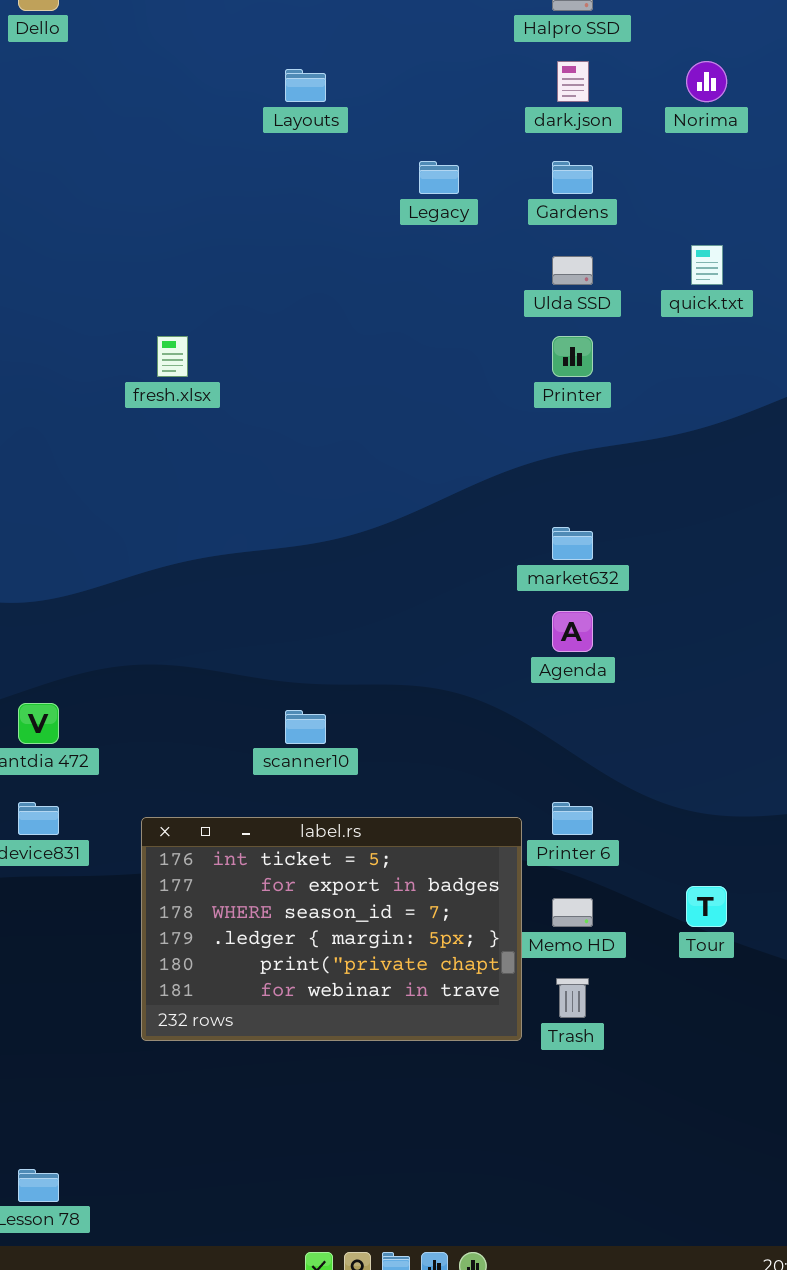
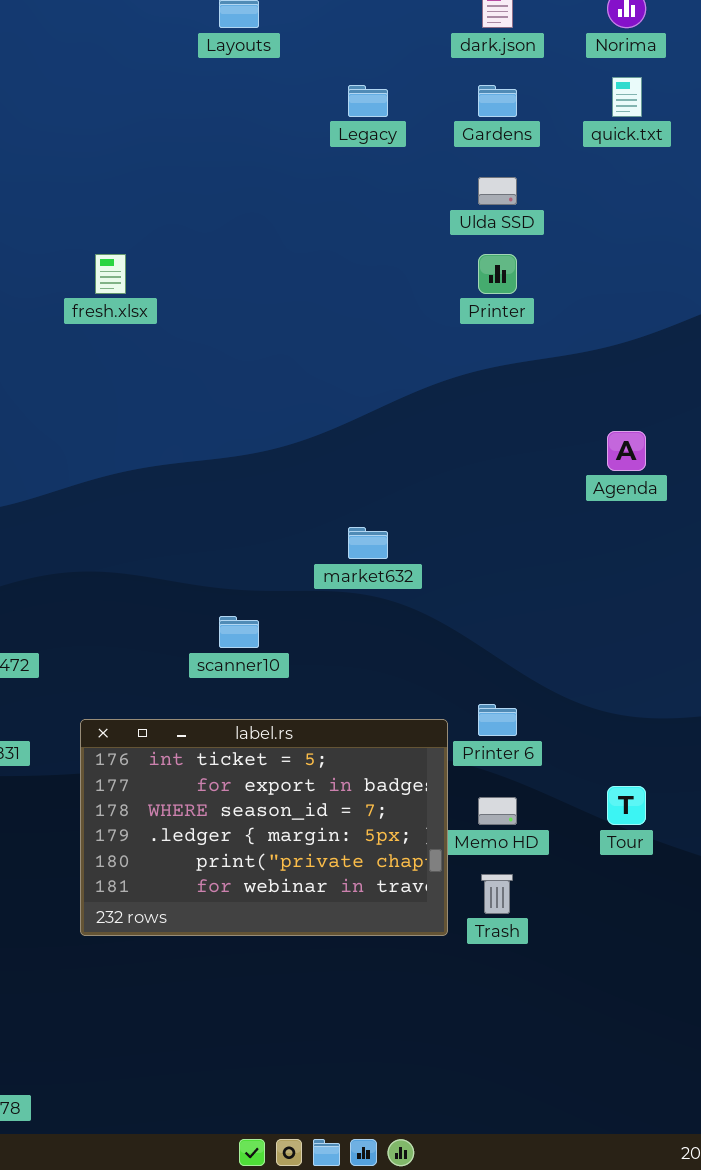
quick.txt: [691,245,723,285] -> [612,77,642,117], moved
market632: [552,527,593,560] -> [348,527,388,559], moved
Agenda: [552,611,593,652] -> [607,431,646,471], moved

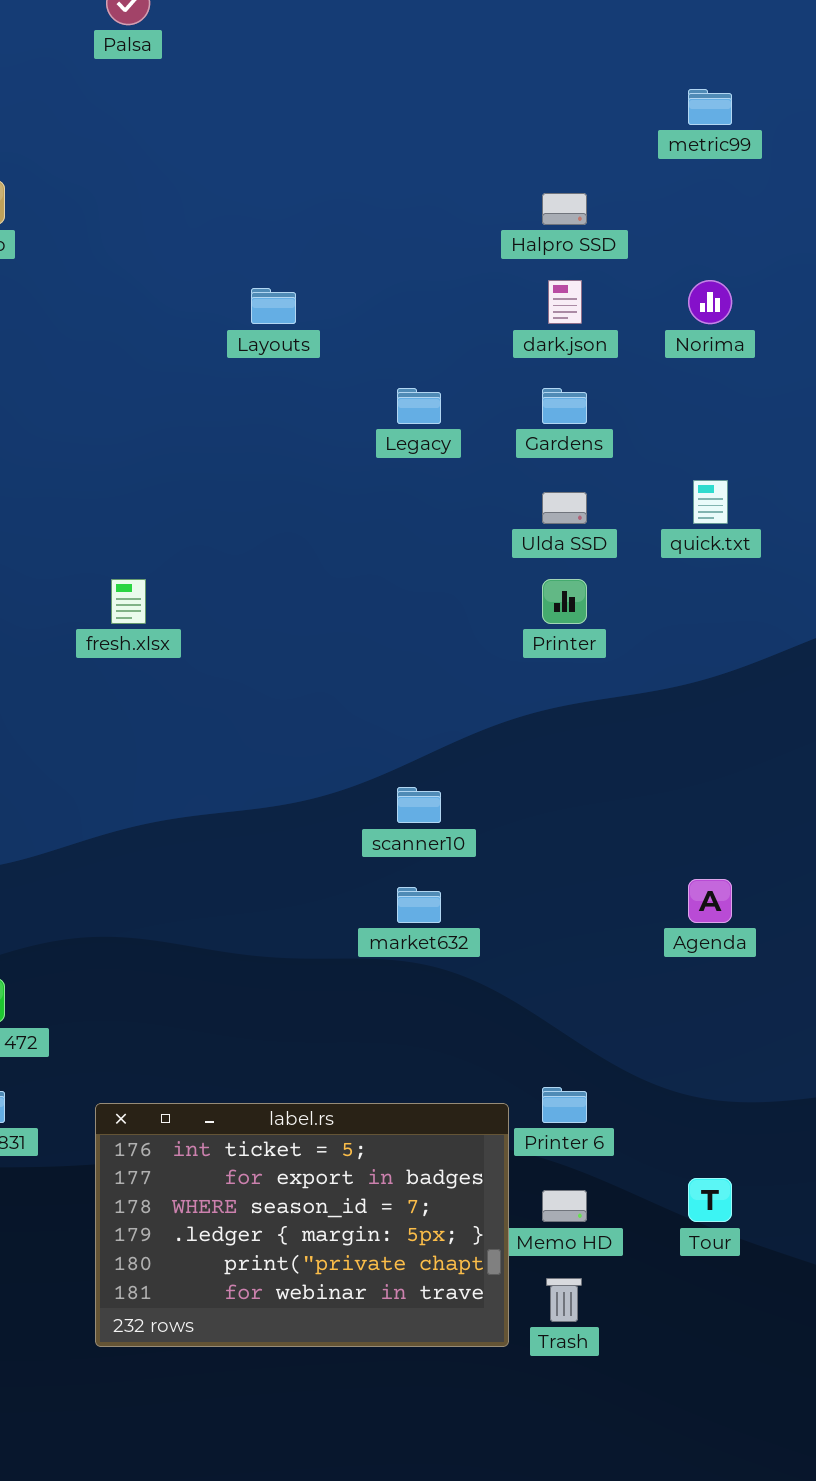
quick.txt: [612,77,642,117] -> [693,480,728,524], moved
Agenda: [607,431,646,471] -> [688,879,732,923], moved
scanner10: [219,616,259,648] -> [397,787,441,823], moved

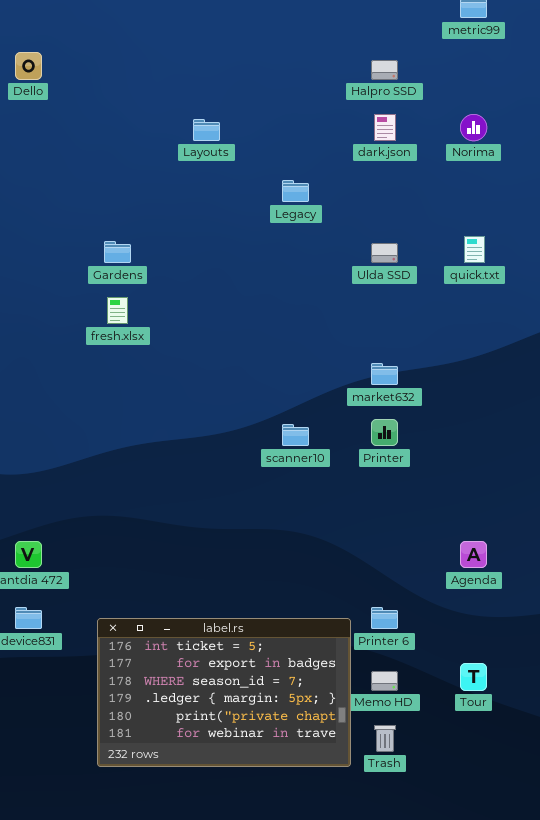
Gardens: [542,388,587,424] -> [104,241,131,263], moved
Printer: [542,579,587,624] -> [371,419,398,446], moved
Agenda: [688,879,732,923] -> [460,541,487,568], moved
market632: [397,887,441,923] -> [371,363,398,385], moved

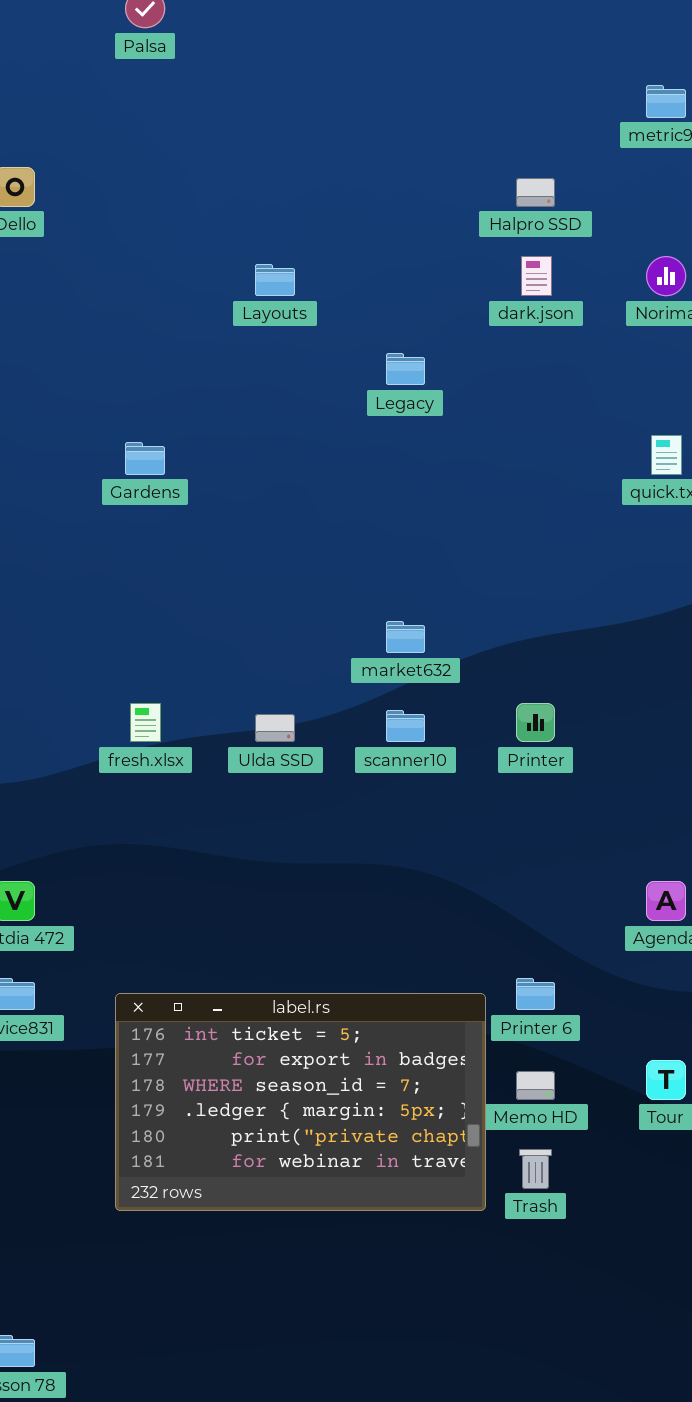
Ulda SSD: [371,243,398,263] -> [255,714,295,742], moved
fresh.xlsx: [107,297,128,324] -> [130,703,161,742], moved
market632: [371,363,398,385] -> [386,621,425,653], moved

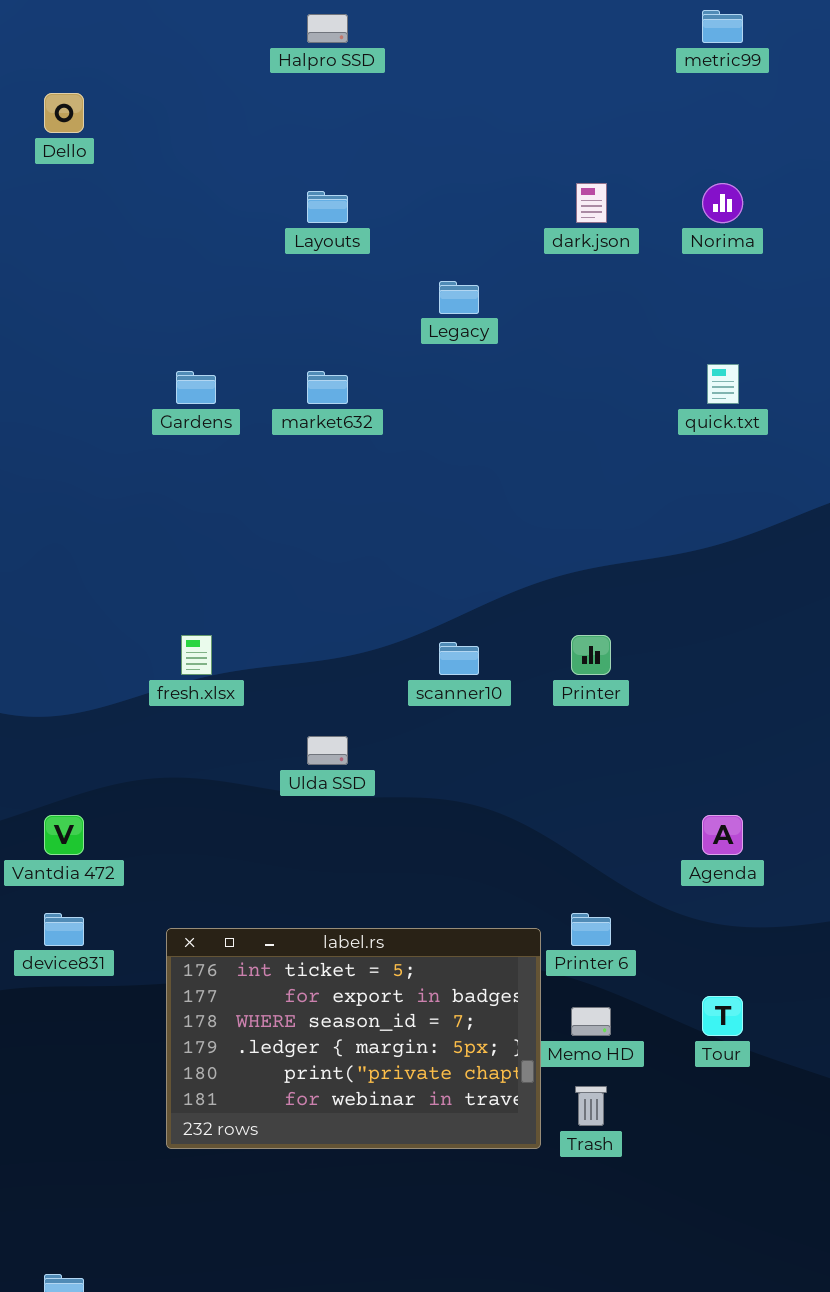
Halpro SSD: [516,178,555,207] -> [307,14,348,43], moved
market632: [386,621,425,653] -> [307,371,348,404], moved
Ulda SSD: [255,714,295,742] -> [307,736,348,765], moved

